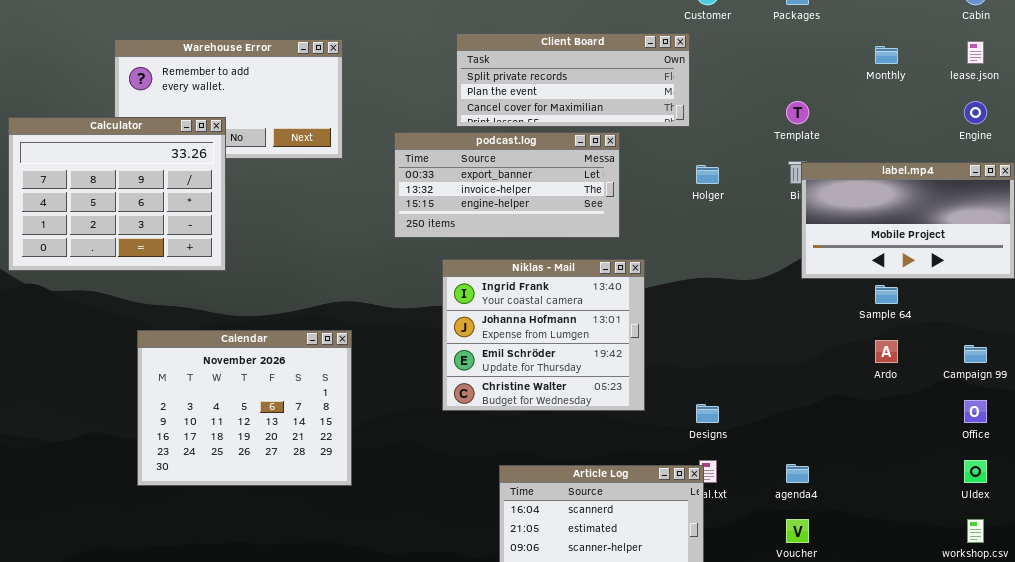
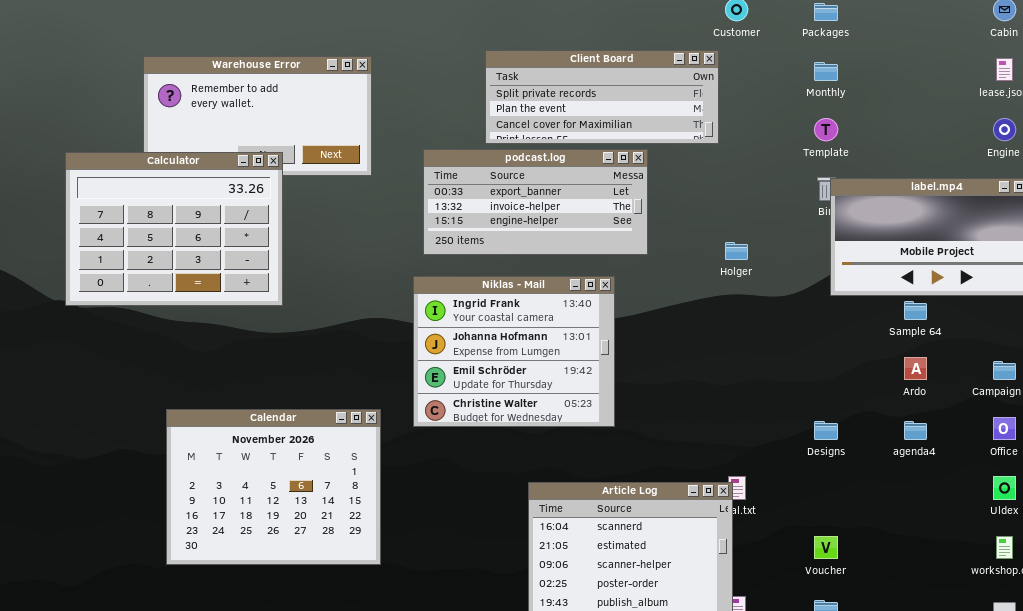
Monthly: [875,46,898,64] -> [814,62,838,81], moved
Calculator: [8,117,226,271] -> [65,152,283,306], moved
Holger: [696,165,719,184] -> [725,242,748,260], moved
Niklas - Mail: [442,259,645,411] -> [413,276,615,427], moved
Calendar: [137,330,352,486] -> [166,409,381,565], moved
Designs: [696,404,719,423] -> [814,421,838,440], moved
agenda4: [786,464,809,483] -> [904,421,927,440], moved

